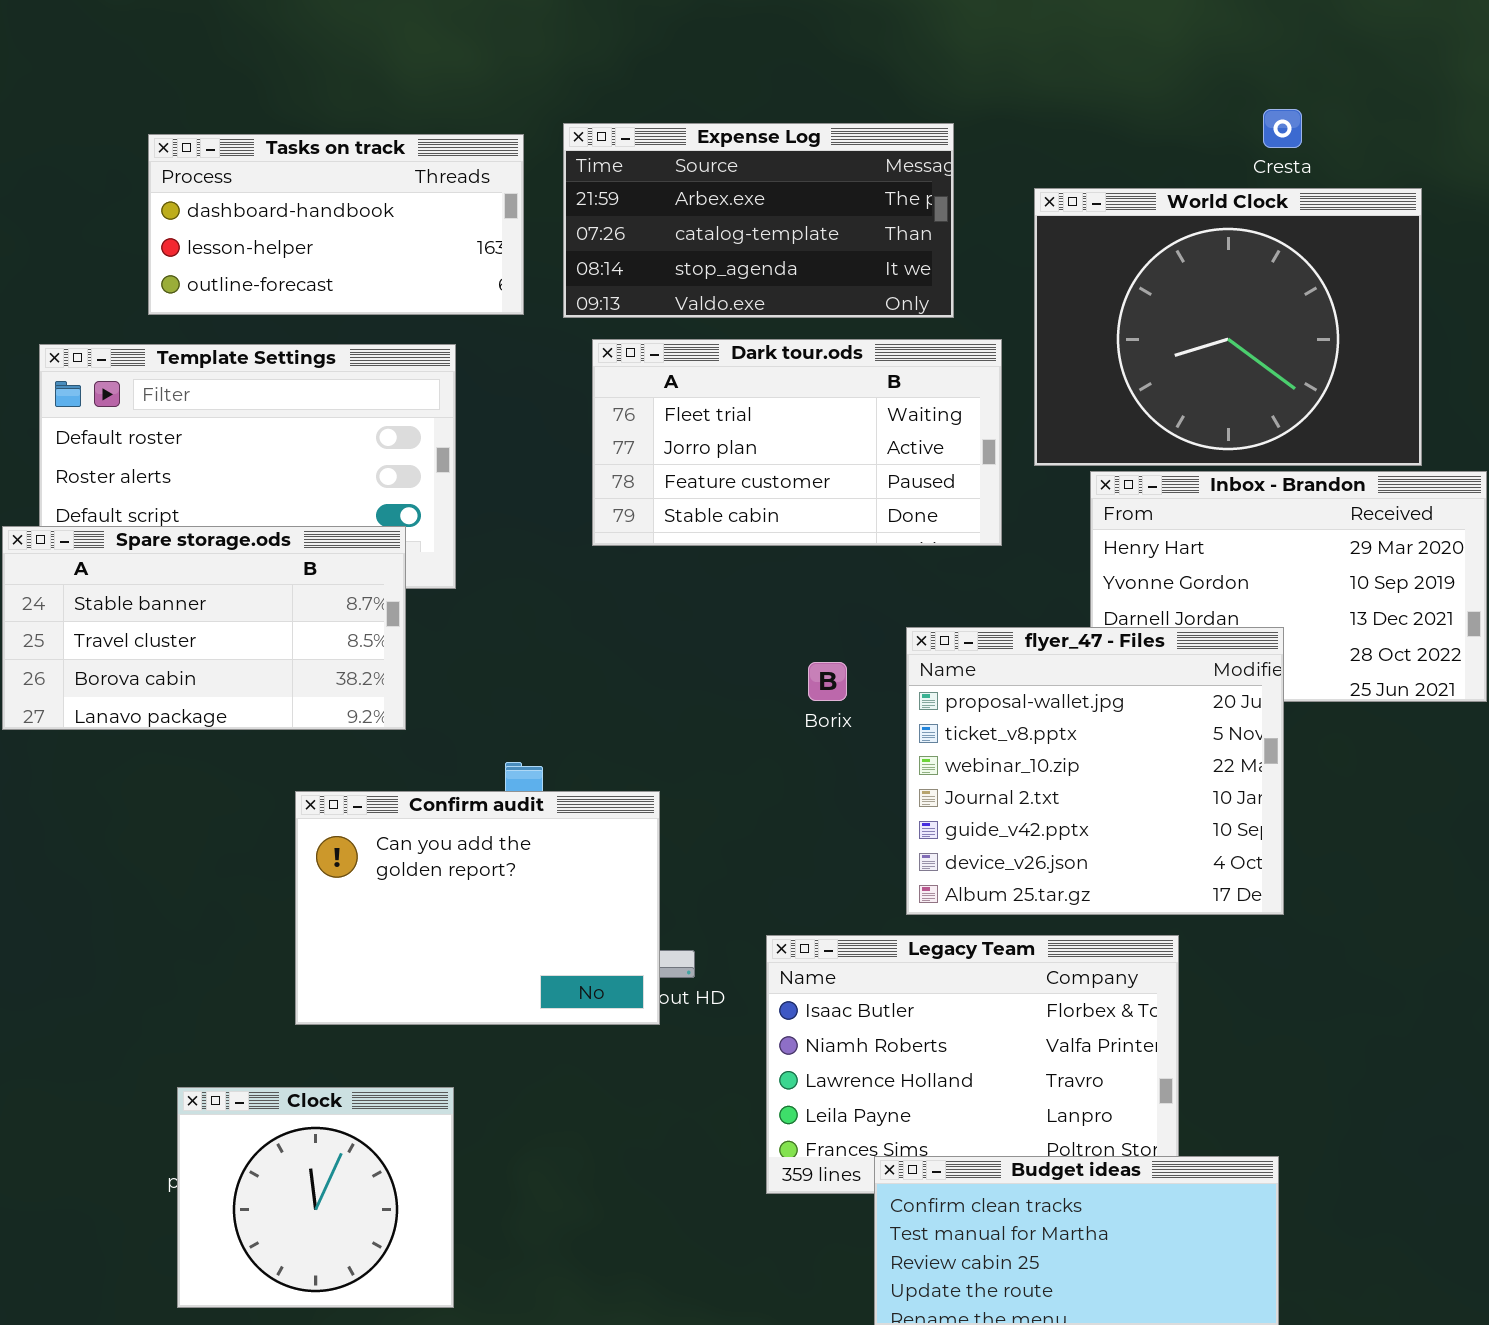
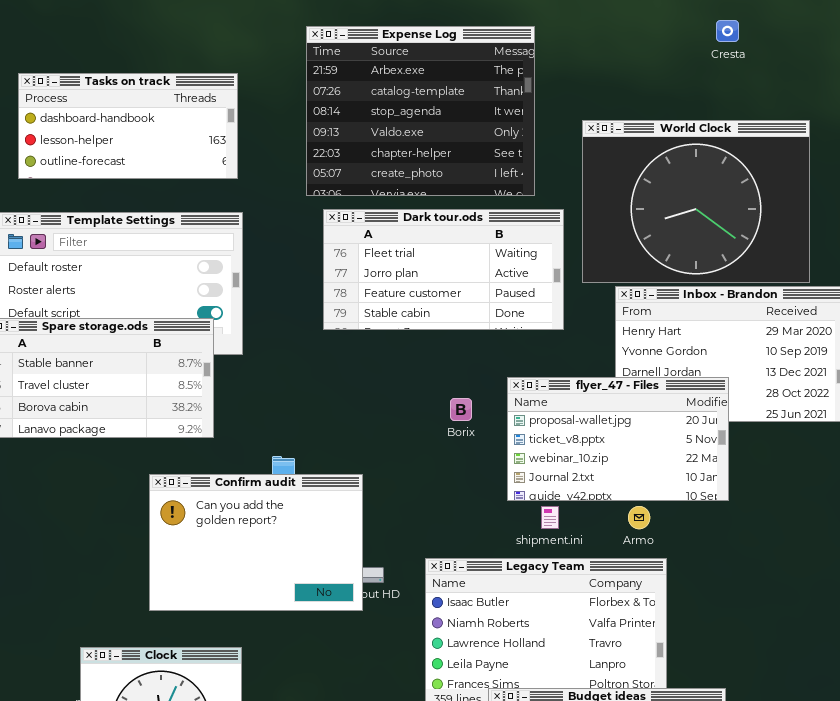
Cresta: [1263,109,1302,148] -> [716,20,739,42], moved
Expense Log: [563,123,954,318] -> [306,26,535,196], resized
Tasks on track: [148,134,524,315] -> [18,73,238,179], moved
flyer_47 - Files: [906,627,1284,915] -> [507,377,729,501], resized

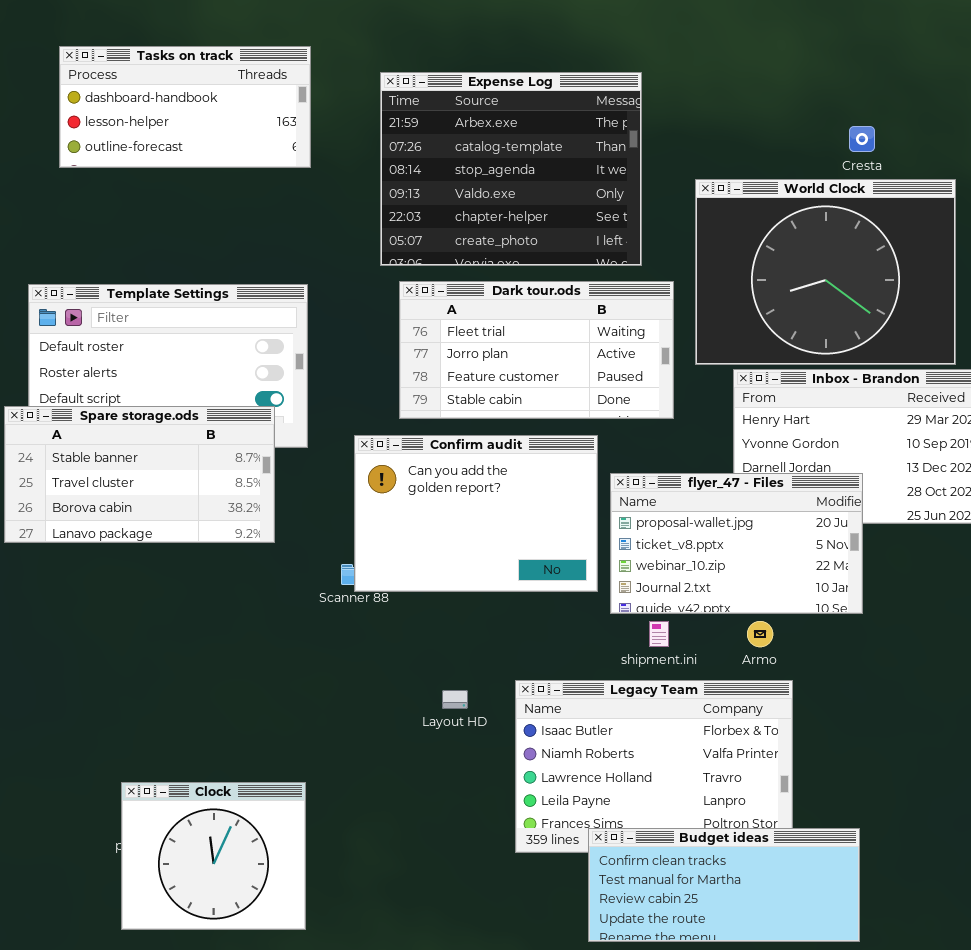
Cresta: [716,20,739,42] -> [849,126,875,152], moved
Tasks on track: [18,73,238,179] -> [59,46,311,168], moved
Confirm audit: [149,474,363,611] -> [354,435,598,592], moved

